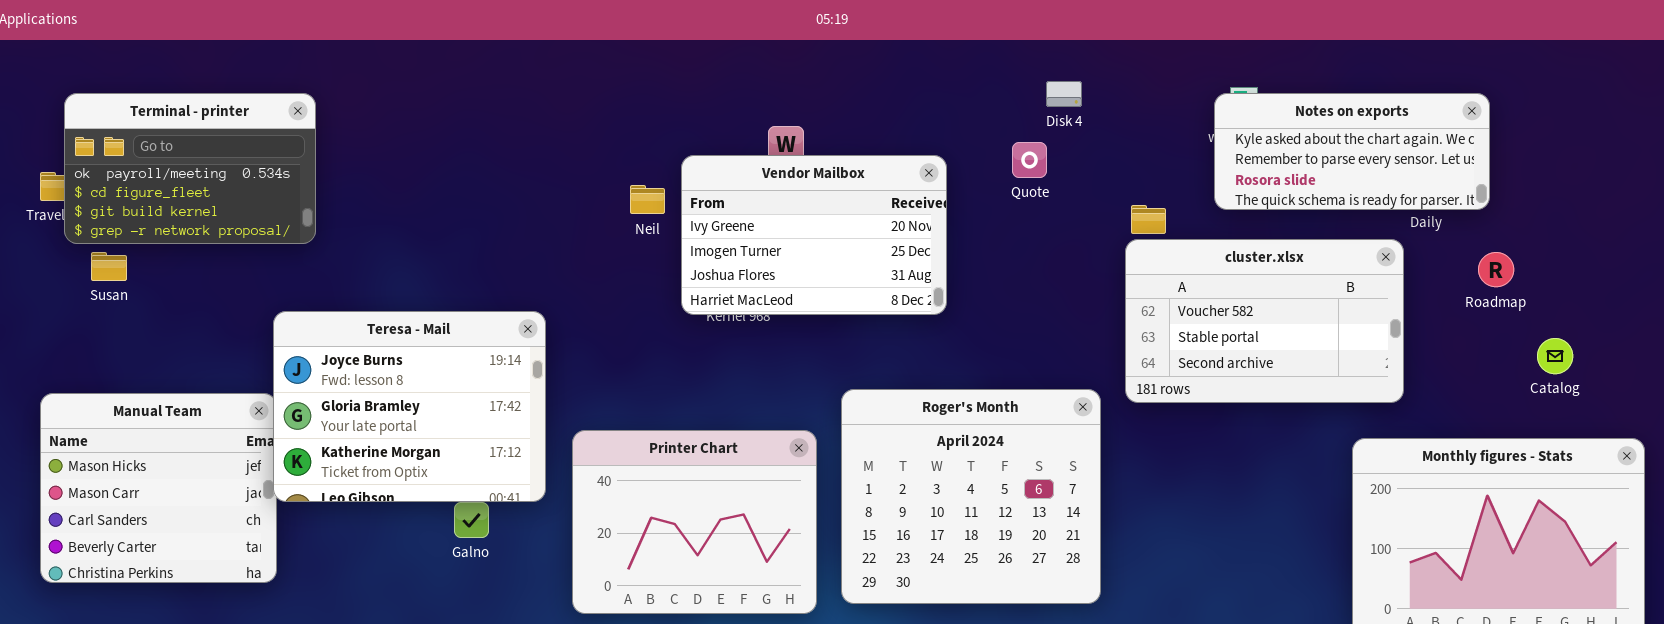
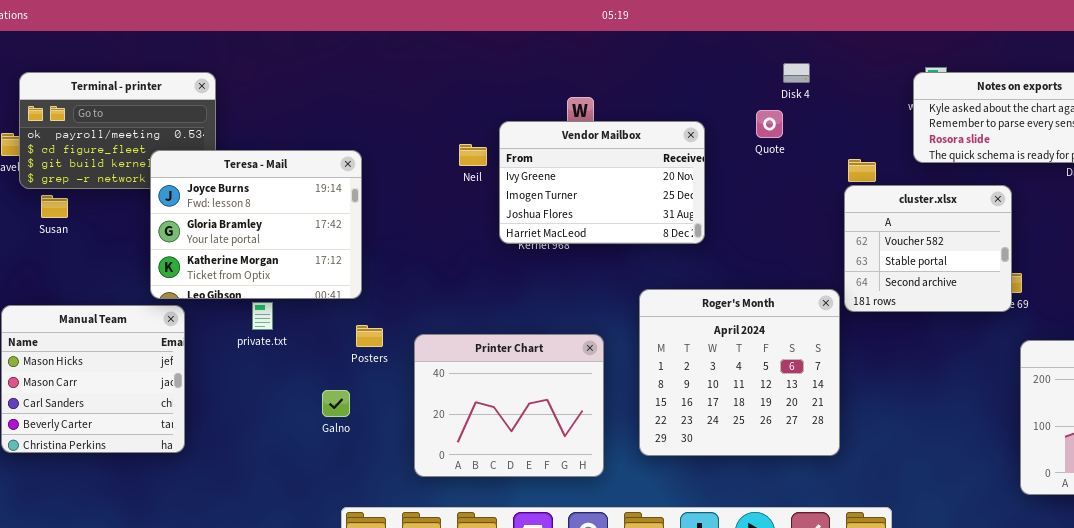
cluster.xlsx: [1125,239,1404,403] -> [844,185,1012,312], resized
Teresa - Mail: [273,311,546,502] -> [150,150,362,299], moved
Roger's Month: [841,389,1101,604] -> [639,289,840,456], moved

